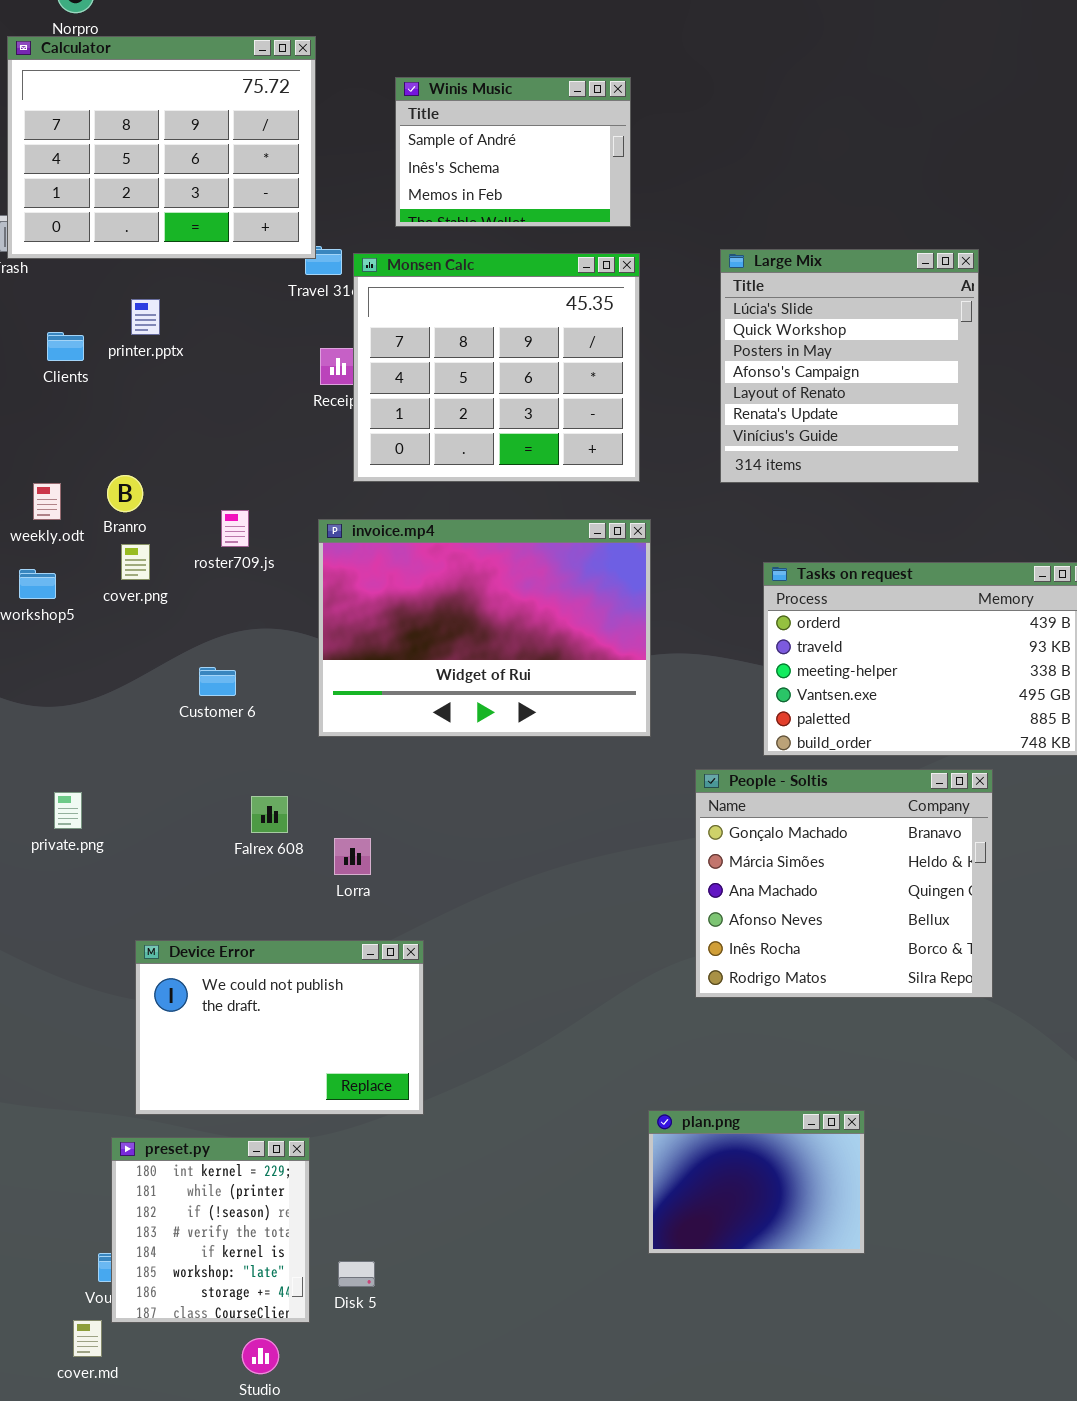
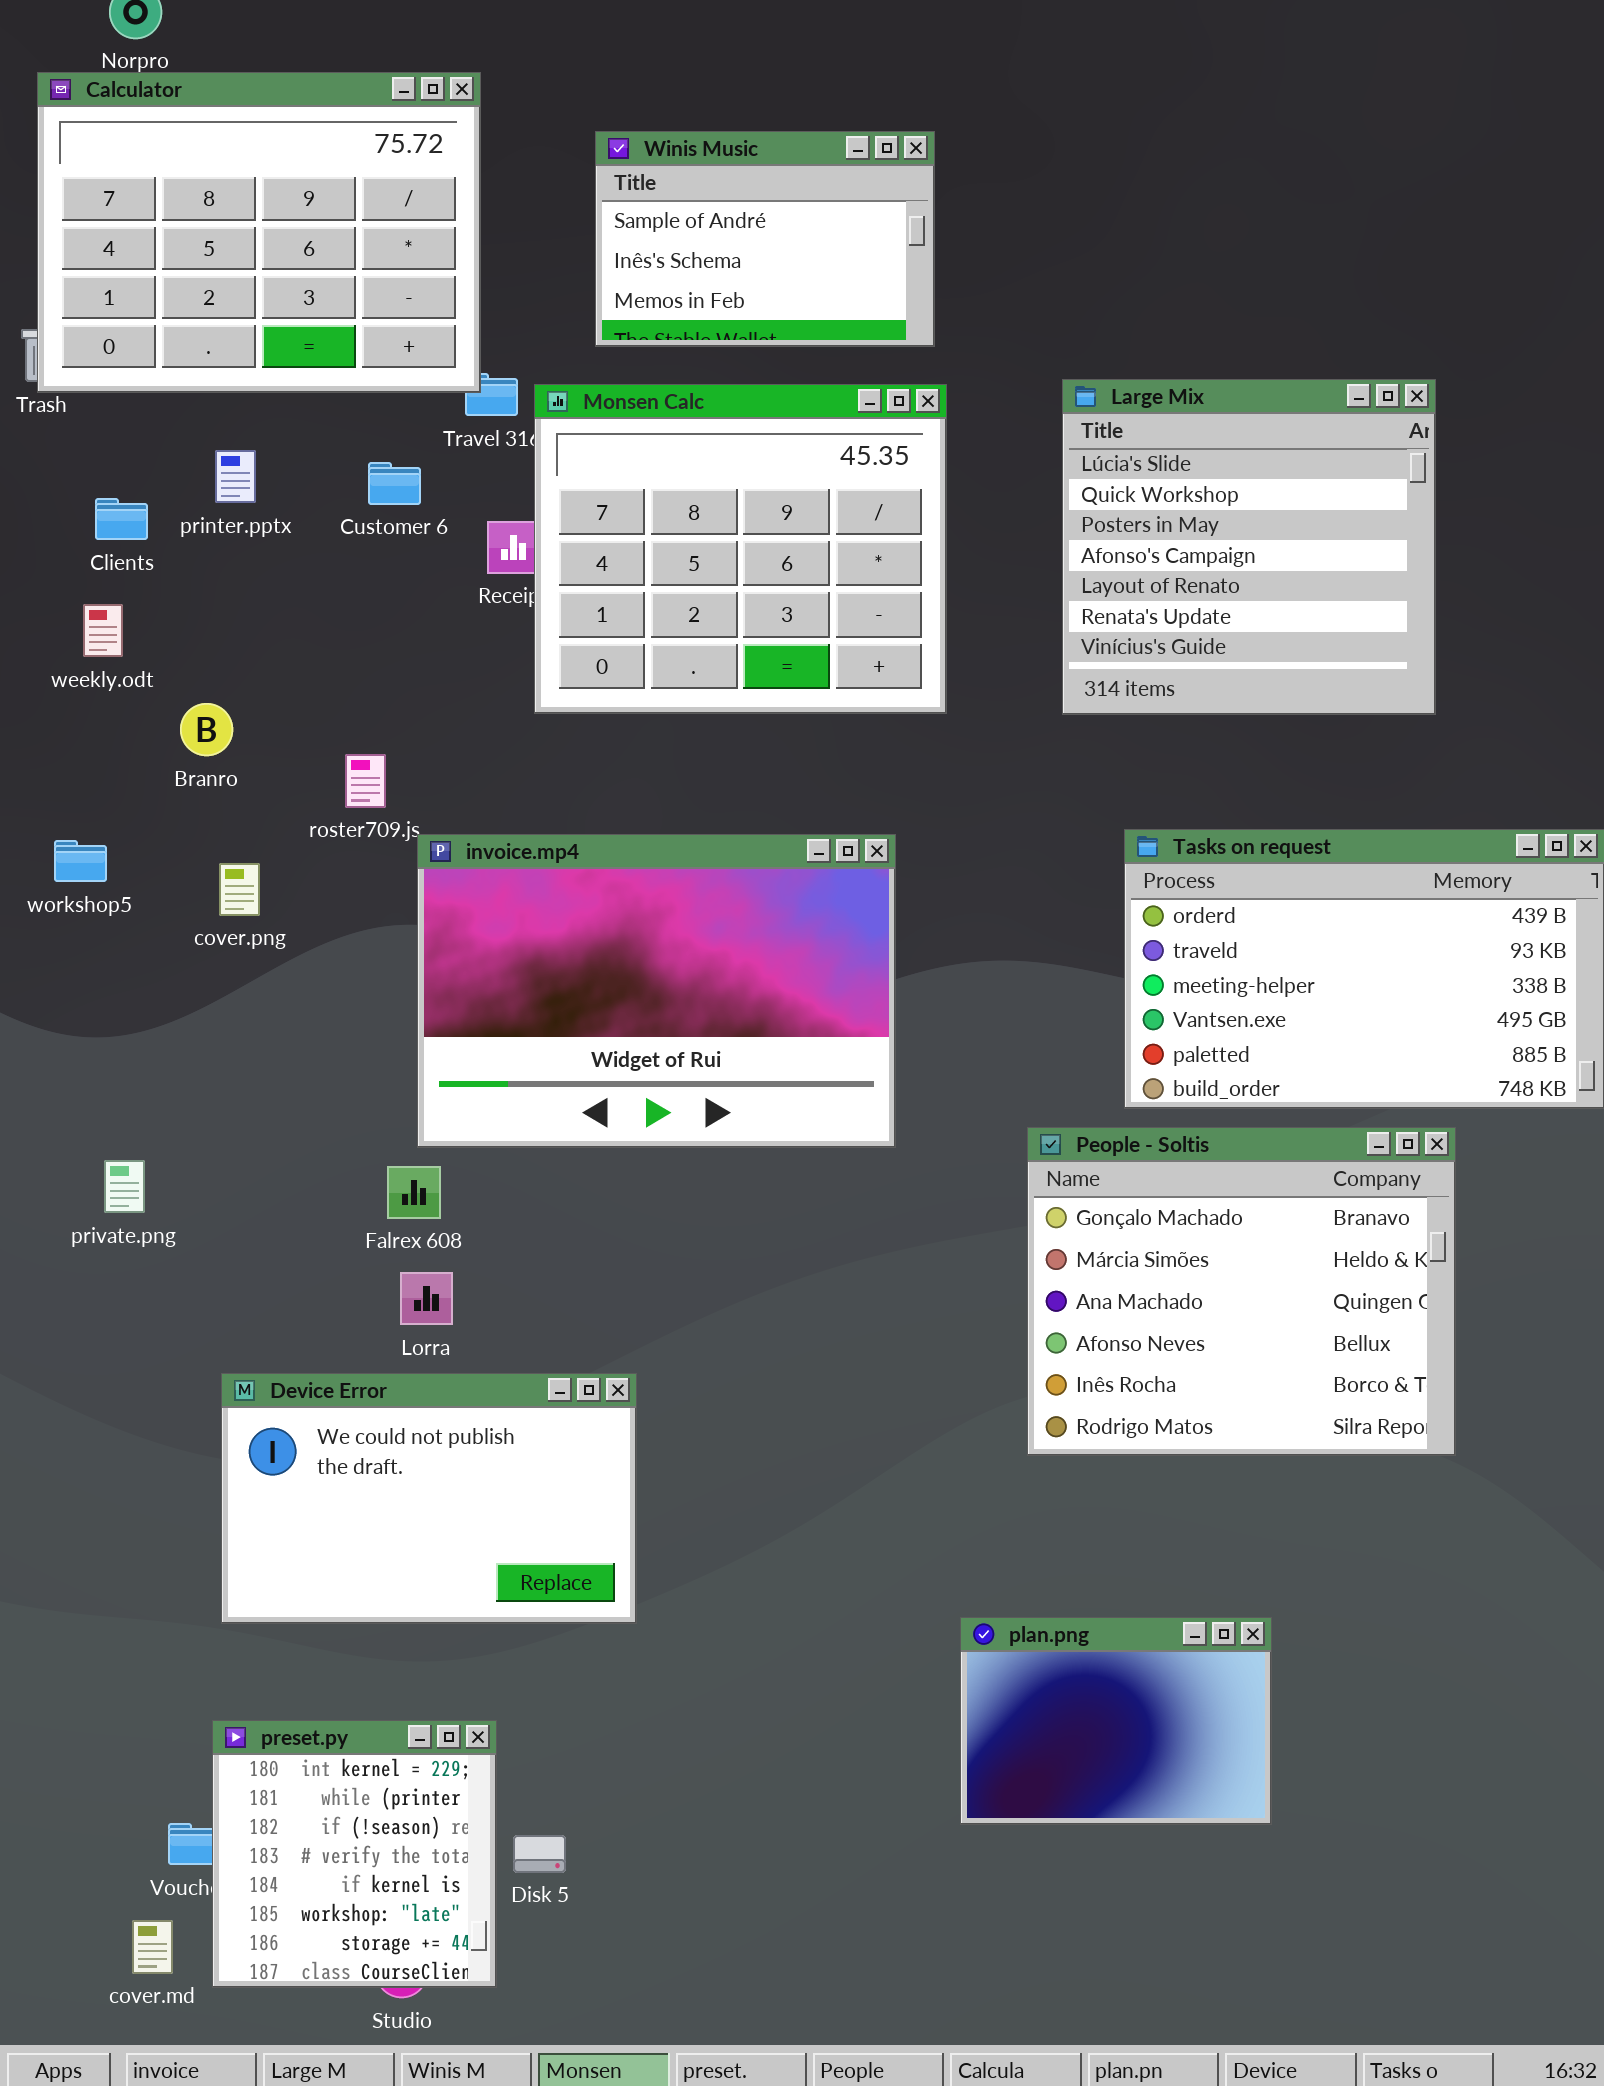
weekly.odt: [33,483,61,520] -> [83,604,123,657], moved
invoice.mp4: [318,519,651,737] -> [417,834,896,1148], moved
cover.png: [121,544,150,580] -> [219,863,260,916], moved
Customer 6: [199,667,236,696] -> [368,462,421,505], moved
Lorra: [334,838,371,875] -> [400,1272,453,1325], moved
preset.py: [111,1137,310,1323] -> [212,1720,497,1988], moved

